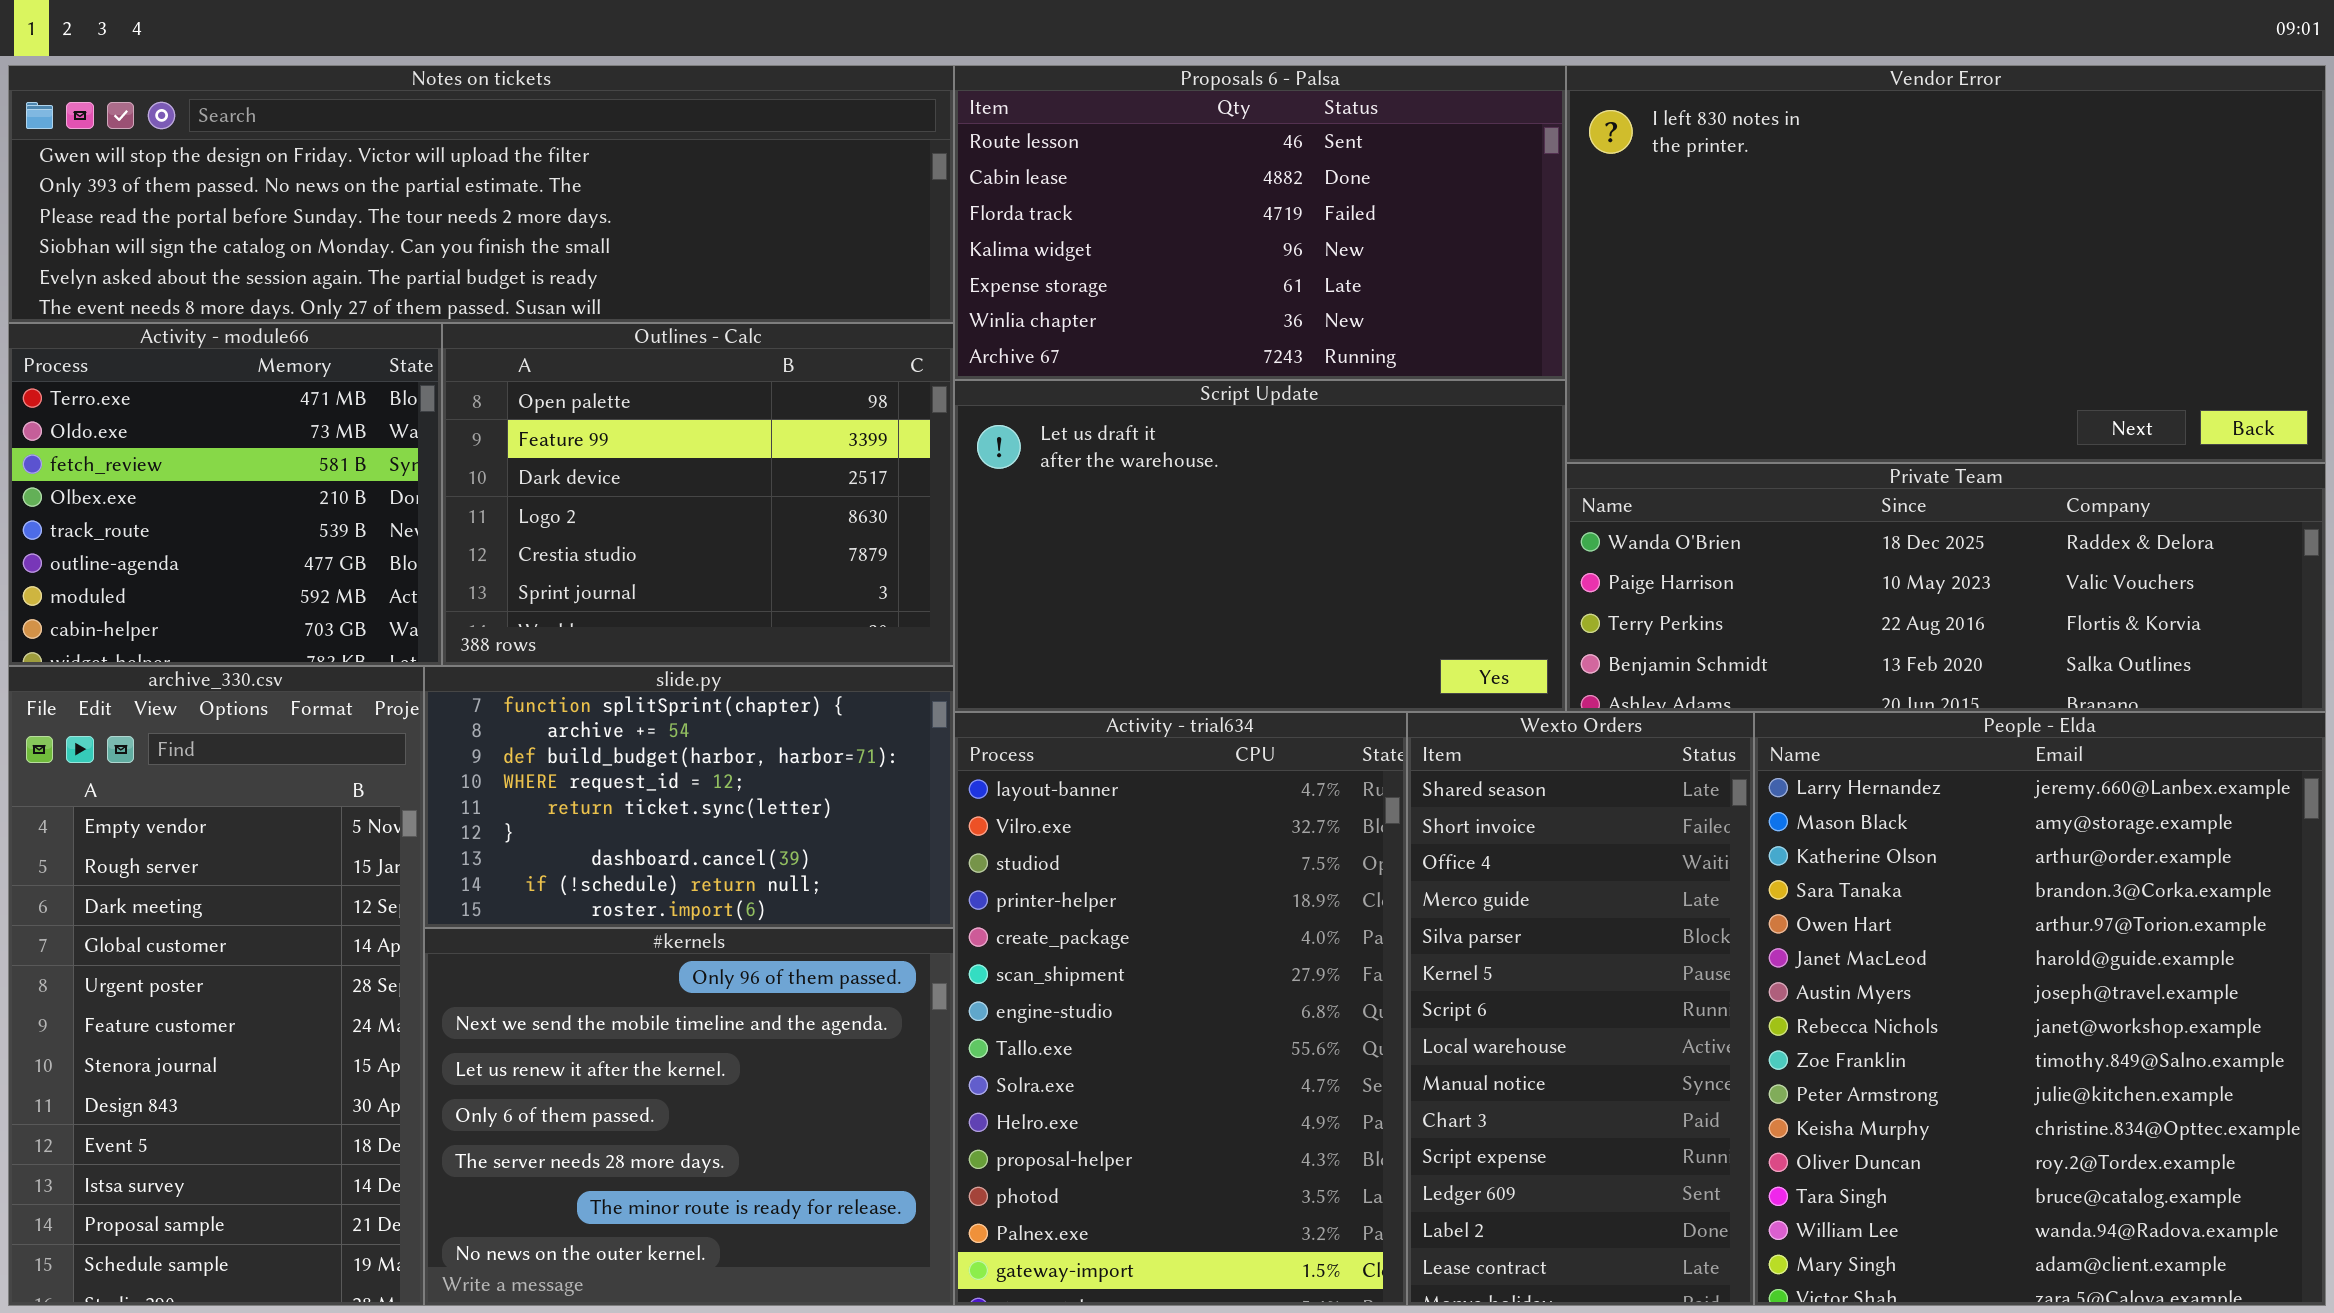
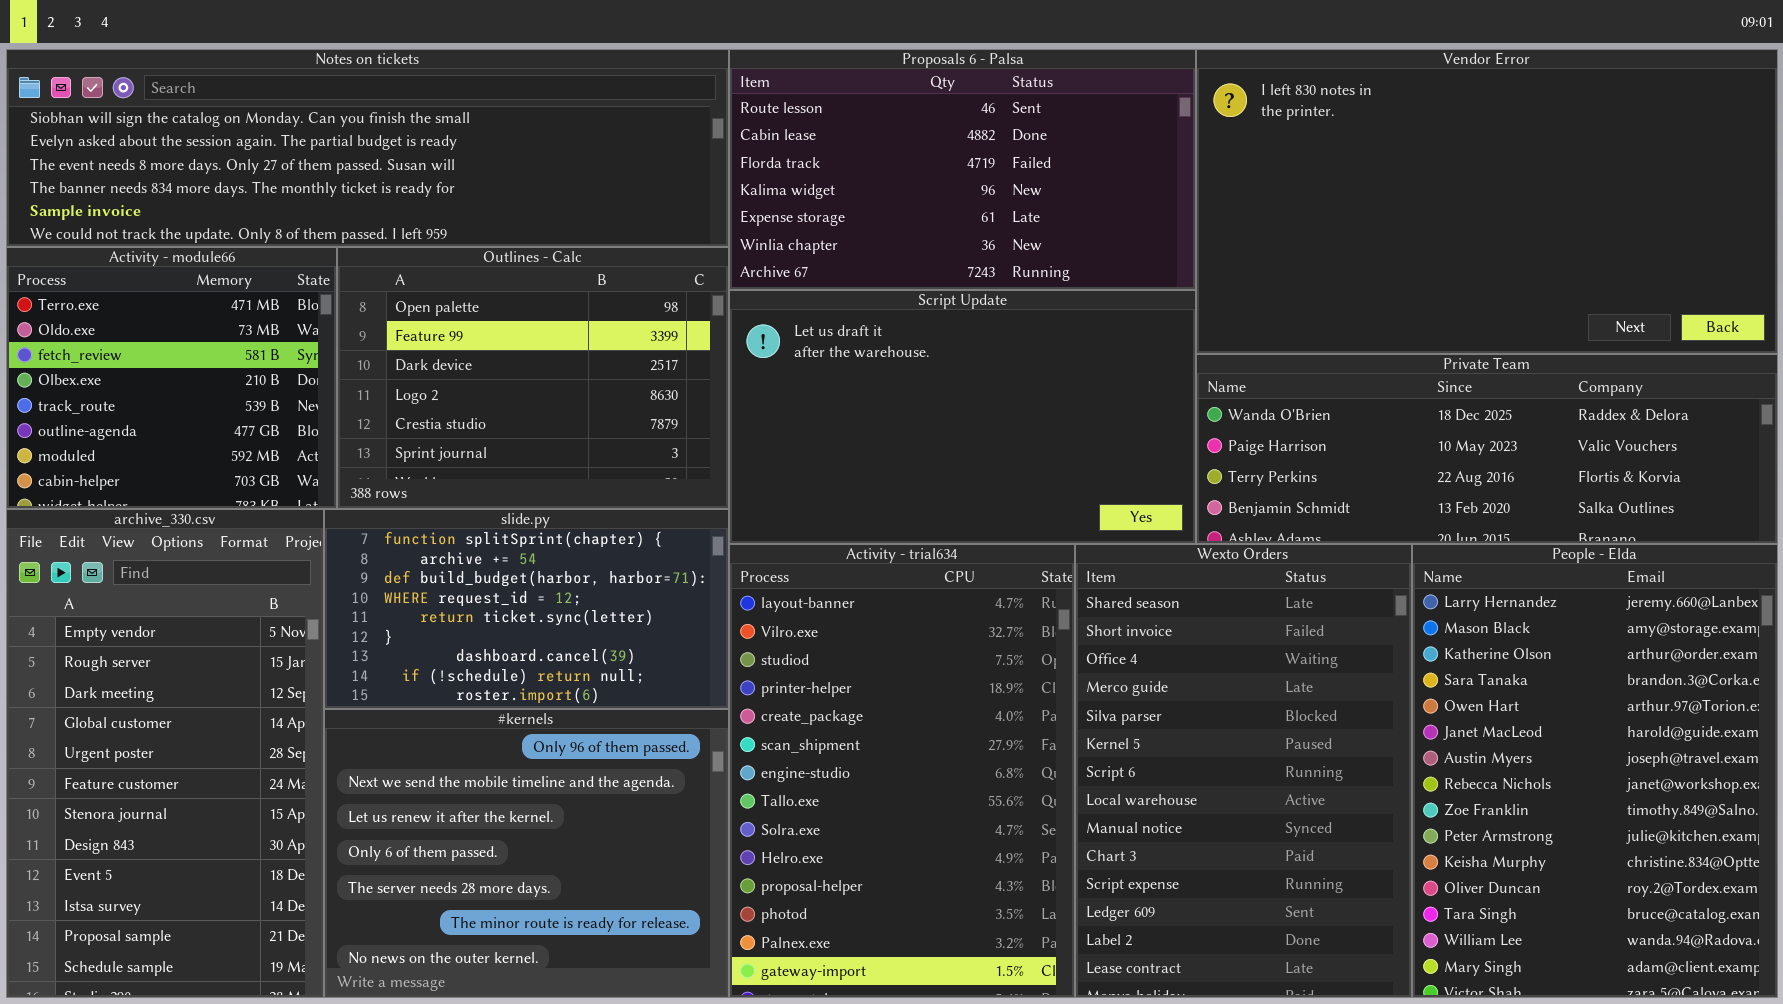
Notes on tickets: [8,65,954,323] -> [6,49,729,247], scrolled down 3 rows
Wexto Orders: [1407,712,1754,1306] -> [1075,544,1412,998], resized
People - Elda: [1754,712,2326,1306] -> [1412,544,1778,998], resized

